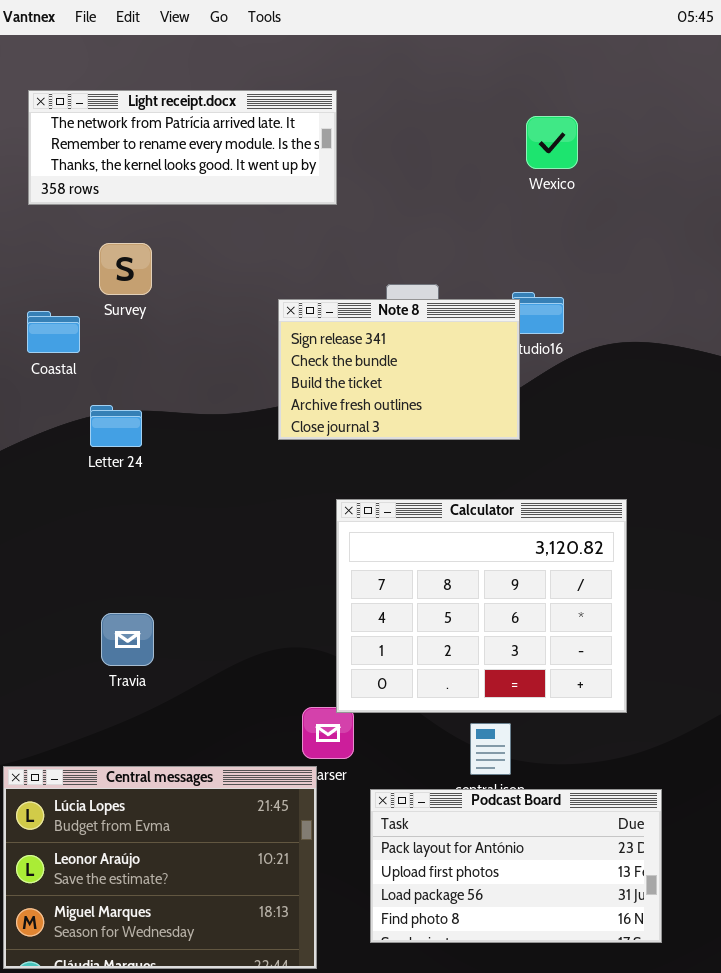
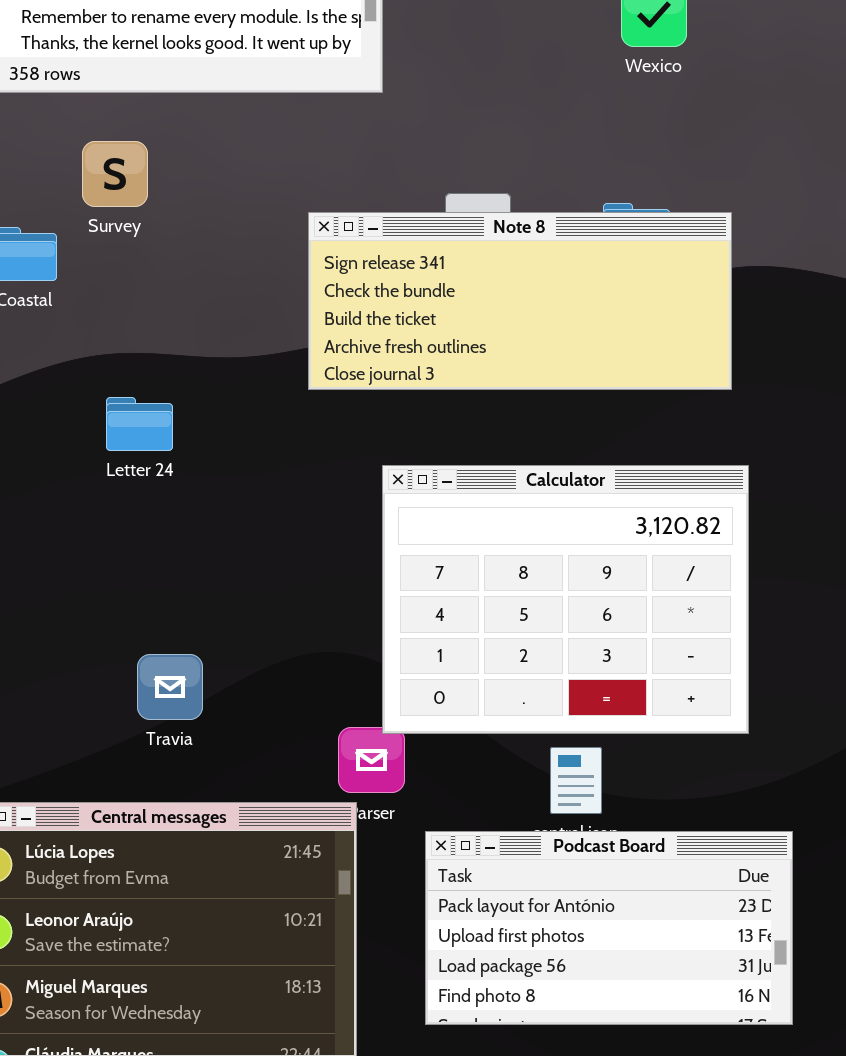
Note 8: [278,299,520,440] -> [308,212,732,390], resized
Letter 24: [90,405,142,447] -> [106,397,173,451], moved
Travia: [101,613,154,666] -> [137,654,203,720], moved

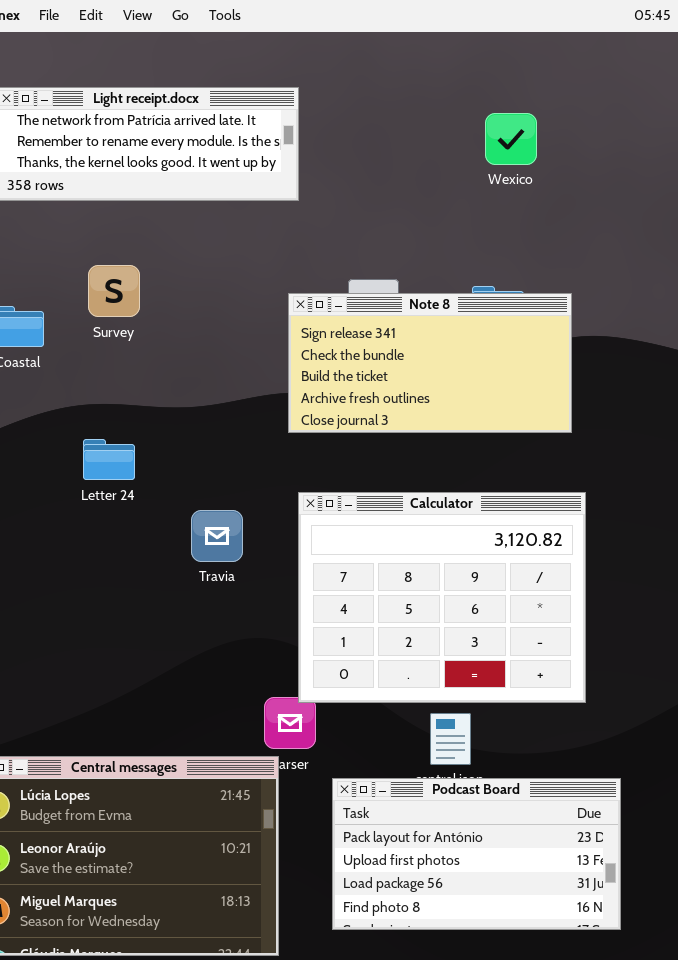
Survey: [82,141,148,207] -> [88,265,140,317], moved
Note 8: [308,212,732,390] -> [288,293,572,433], resized
Travia: [137,654,203,720] -> [191,510,243,562], moved

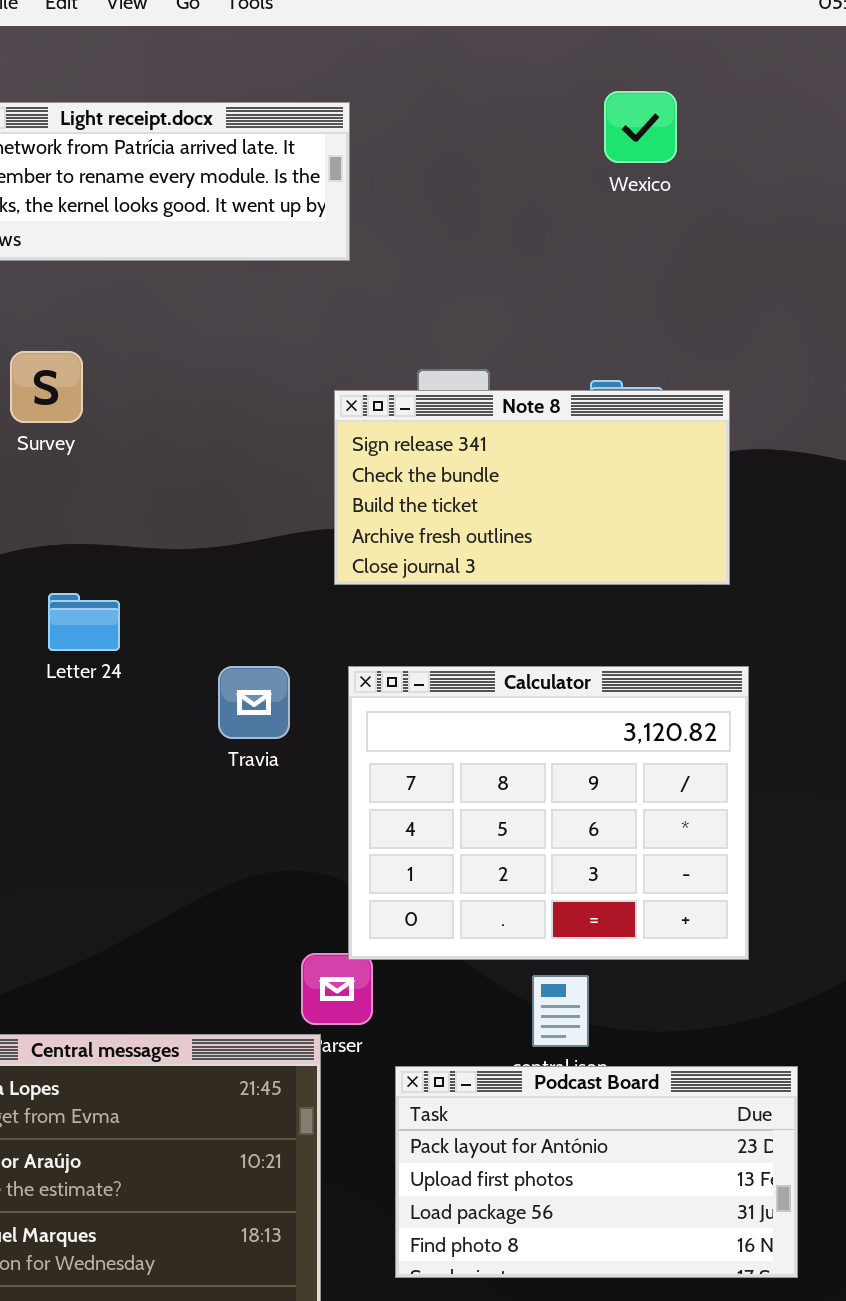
Wexico: [485,113,537,165] -> [604,91,677,163], moved
Survey: [88,265,140,317] -> [10,351,83,423], moved
Travia: [191,510,243,562] -> [218,666,290,739], moved

